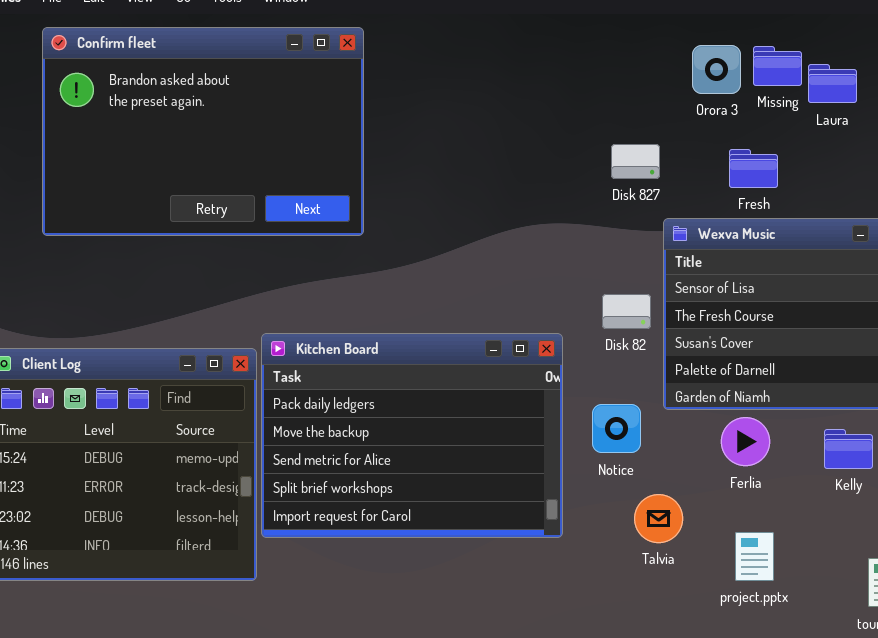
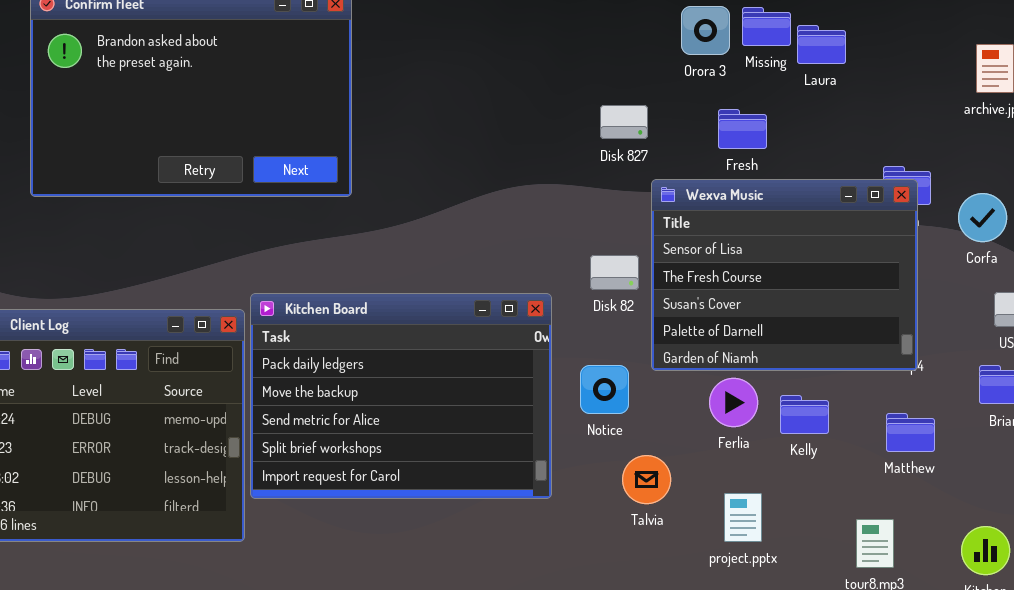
Kelly: [824,429,873,469] -> [780,395,829,434], moved

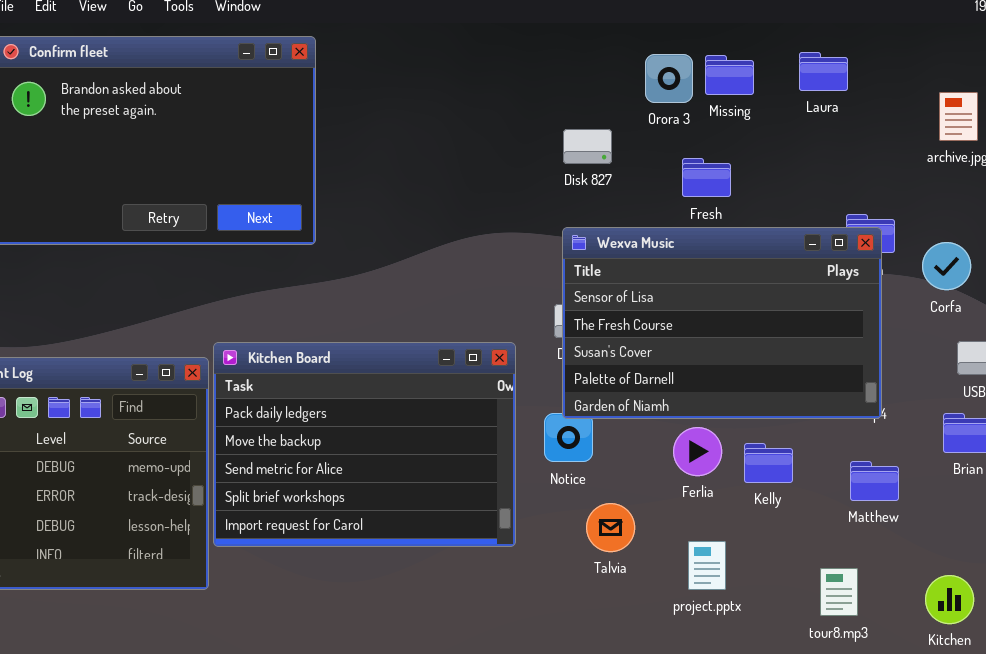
Laura: [797,25,846,64] -> [799,52,848,91], moved
Disk 827: [600,105,648,139] -> [563,129,612,164], moved
Wexva Music: [651,179,918,371] -> [562,227,882,419], resized

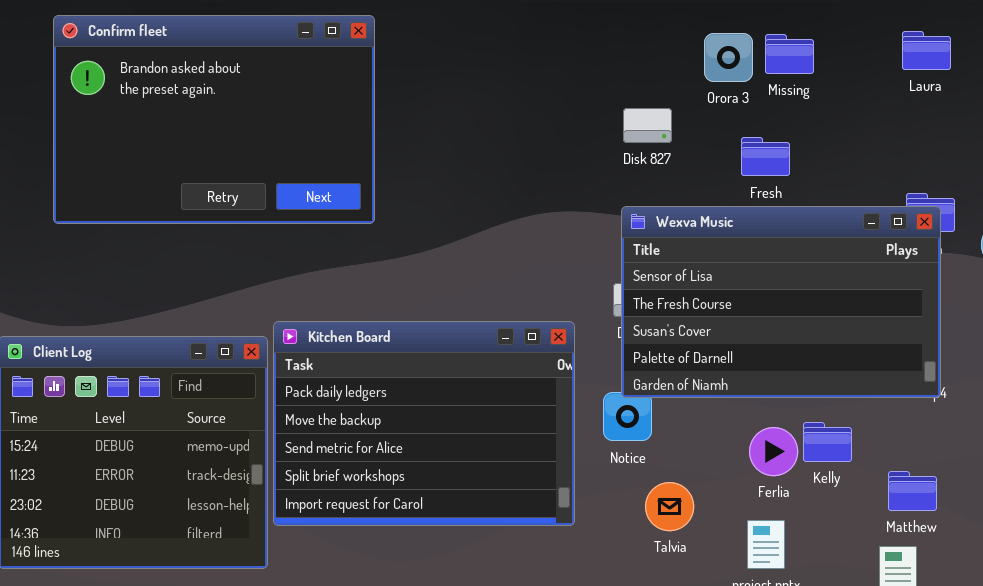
Laura: [799,52,848,91] -> [902,31,951,70], moved
Ferlia: [673,427,722,476] -> [749,427,798,476], moved
Matthew: [850,461,899,501] -> [888,471,937,511], moved

